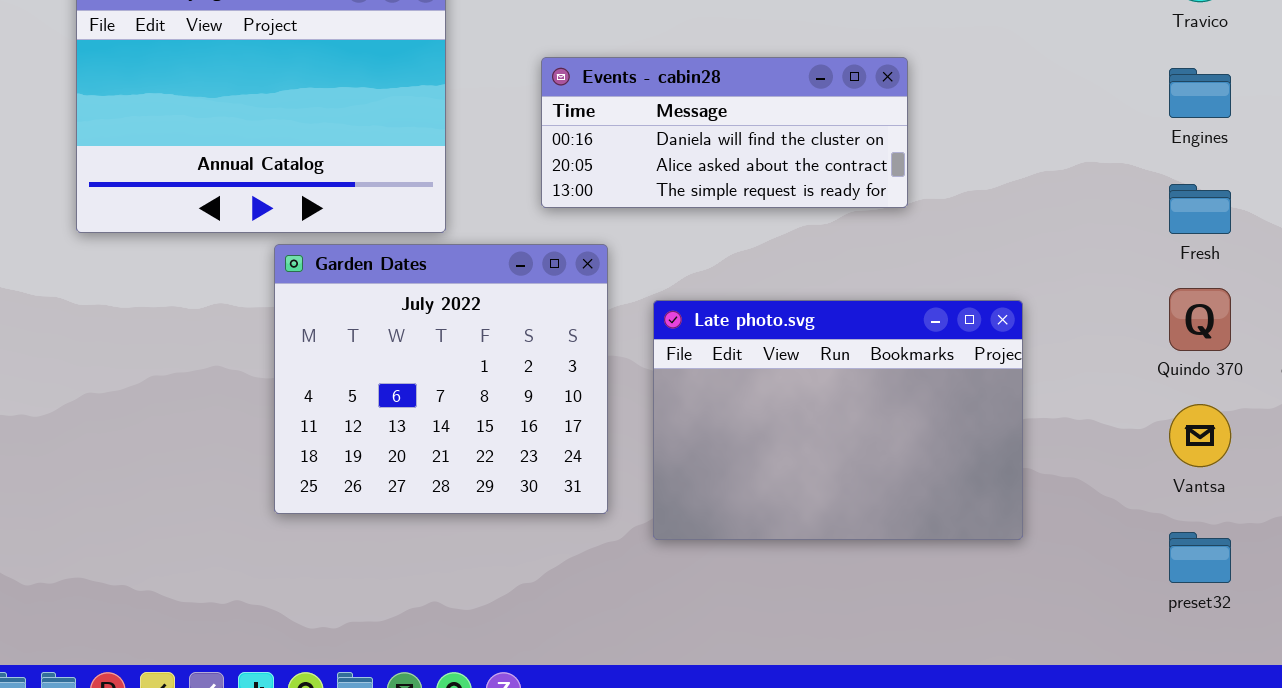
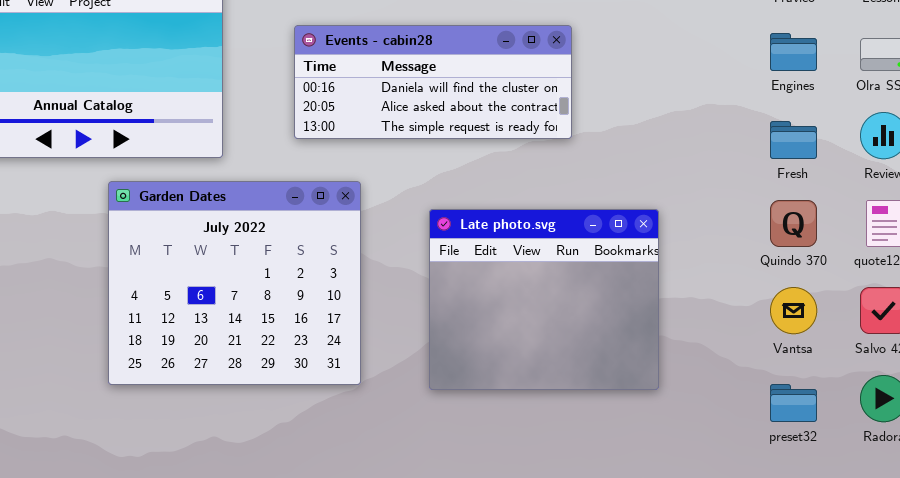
Garden Dates: [274,244,608,514] -> [108,181,361,385], moved
Late photo.svg: [653,300,1023,540] -> [429,209,659,390], resized

